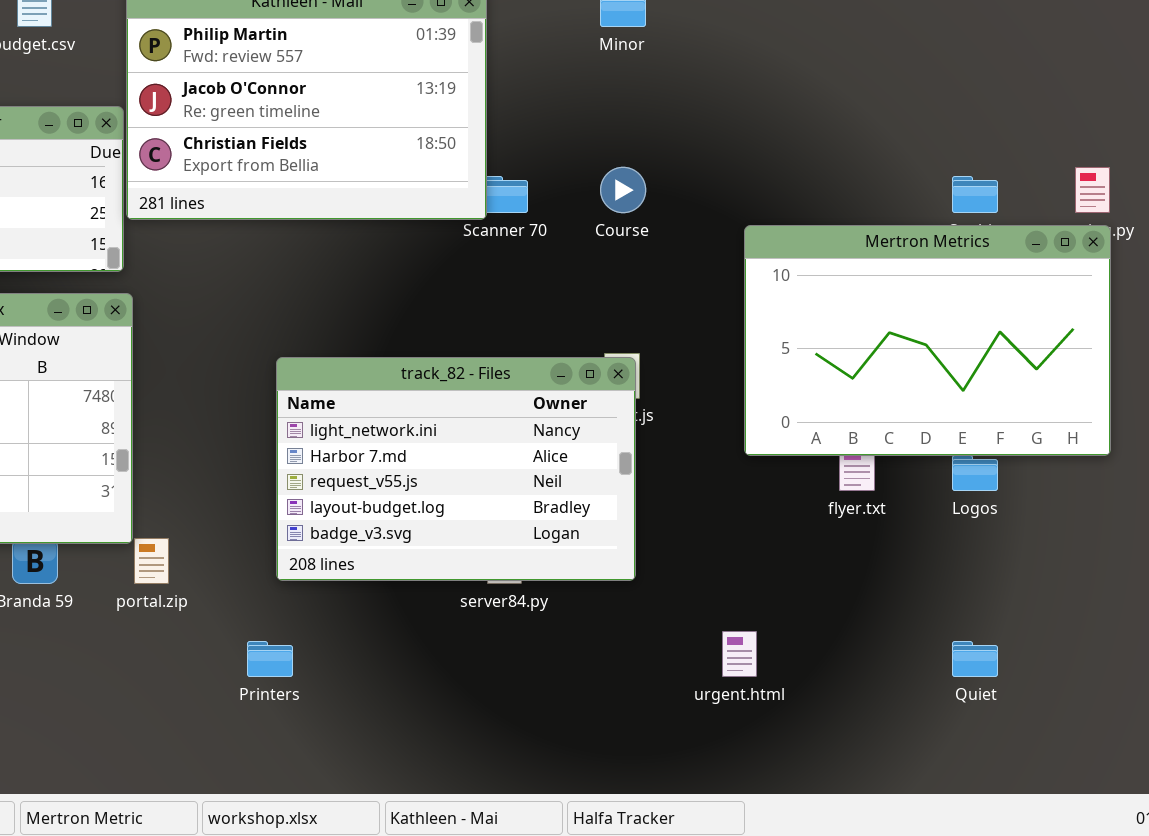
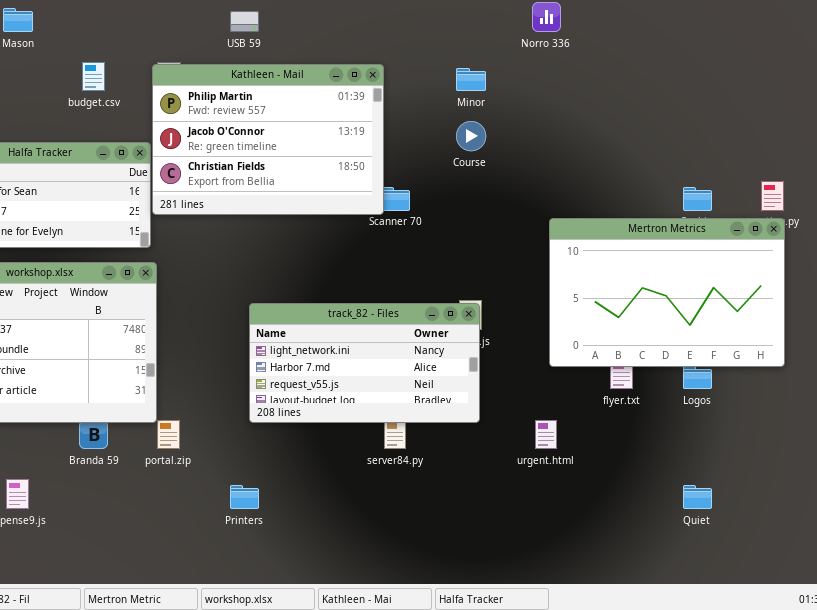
Course: [600,167,646,213] -> [456,121,486,151], moved
track_82 - Files: [276,357,636,581] -> [249,303,480,423], resized
urgent.html: [722,631,757,677] -> [535,420,557,449], moved

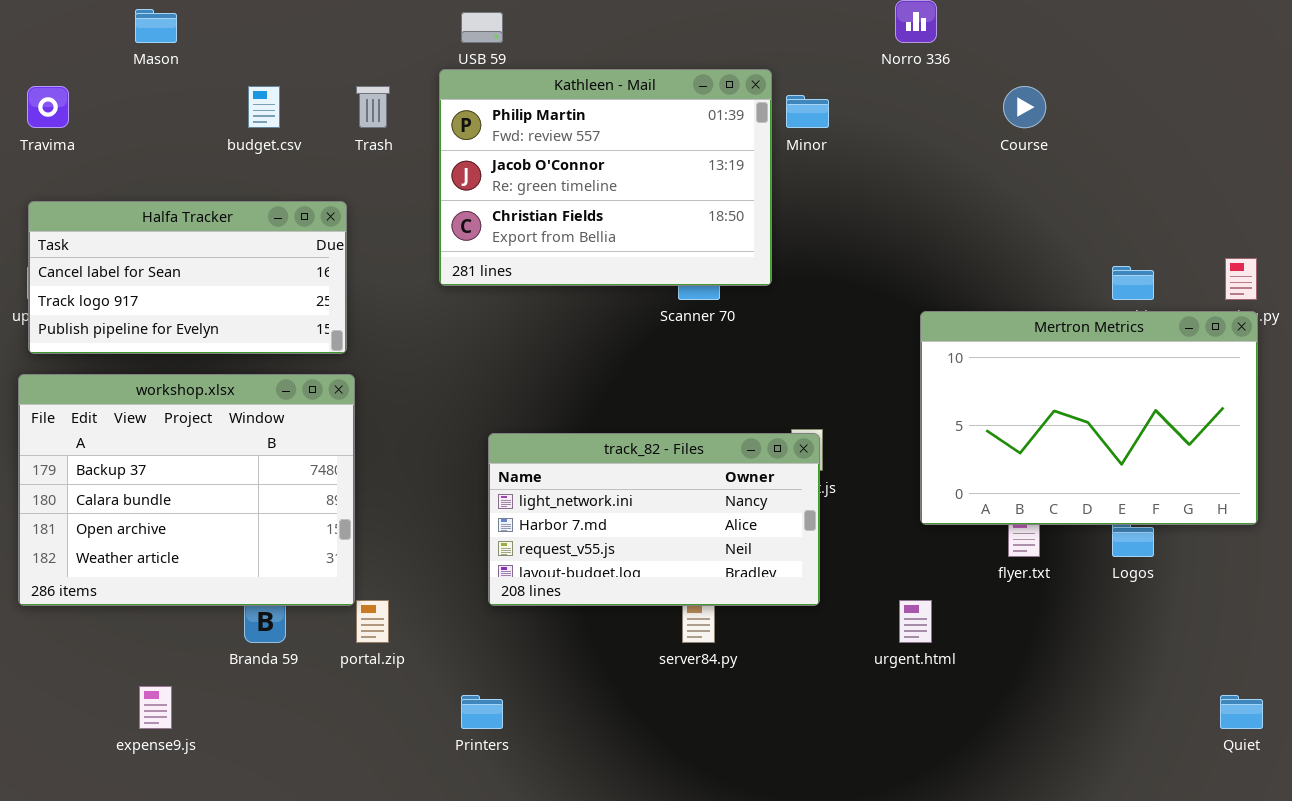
Kathleen - Mail: [152,64,384,215] -> [439,69,772,286], moved
Course: [456,121,486,151] -> [1003,86,1046,128], moved
Quiet: [683,485,712,509] -> [1220,695,1263,729], moved

